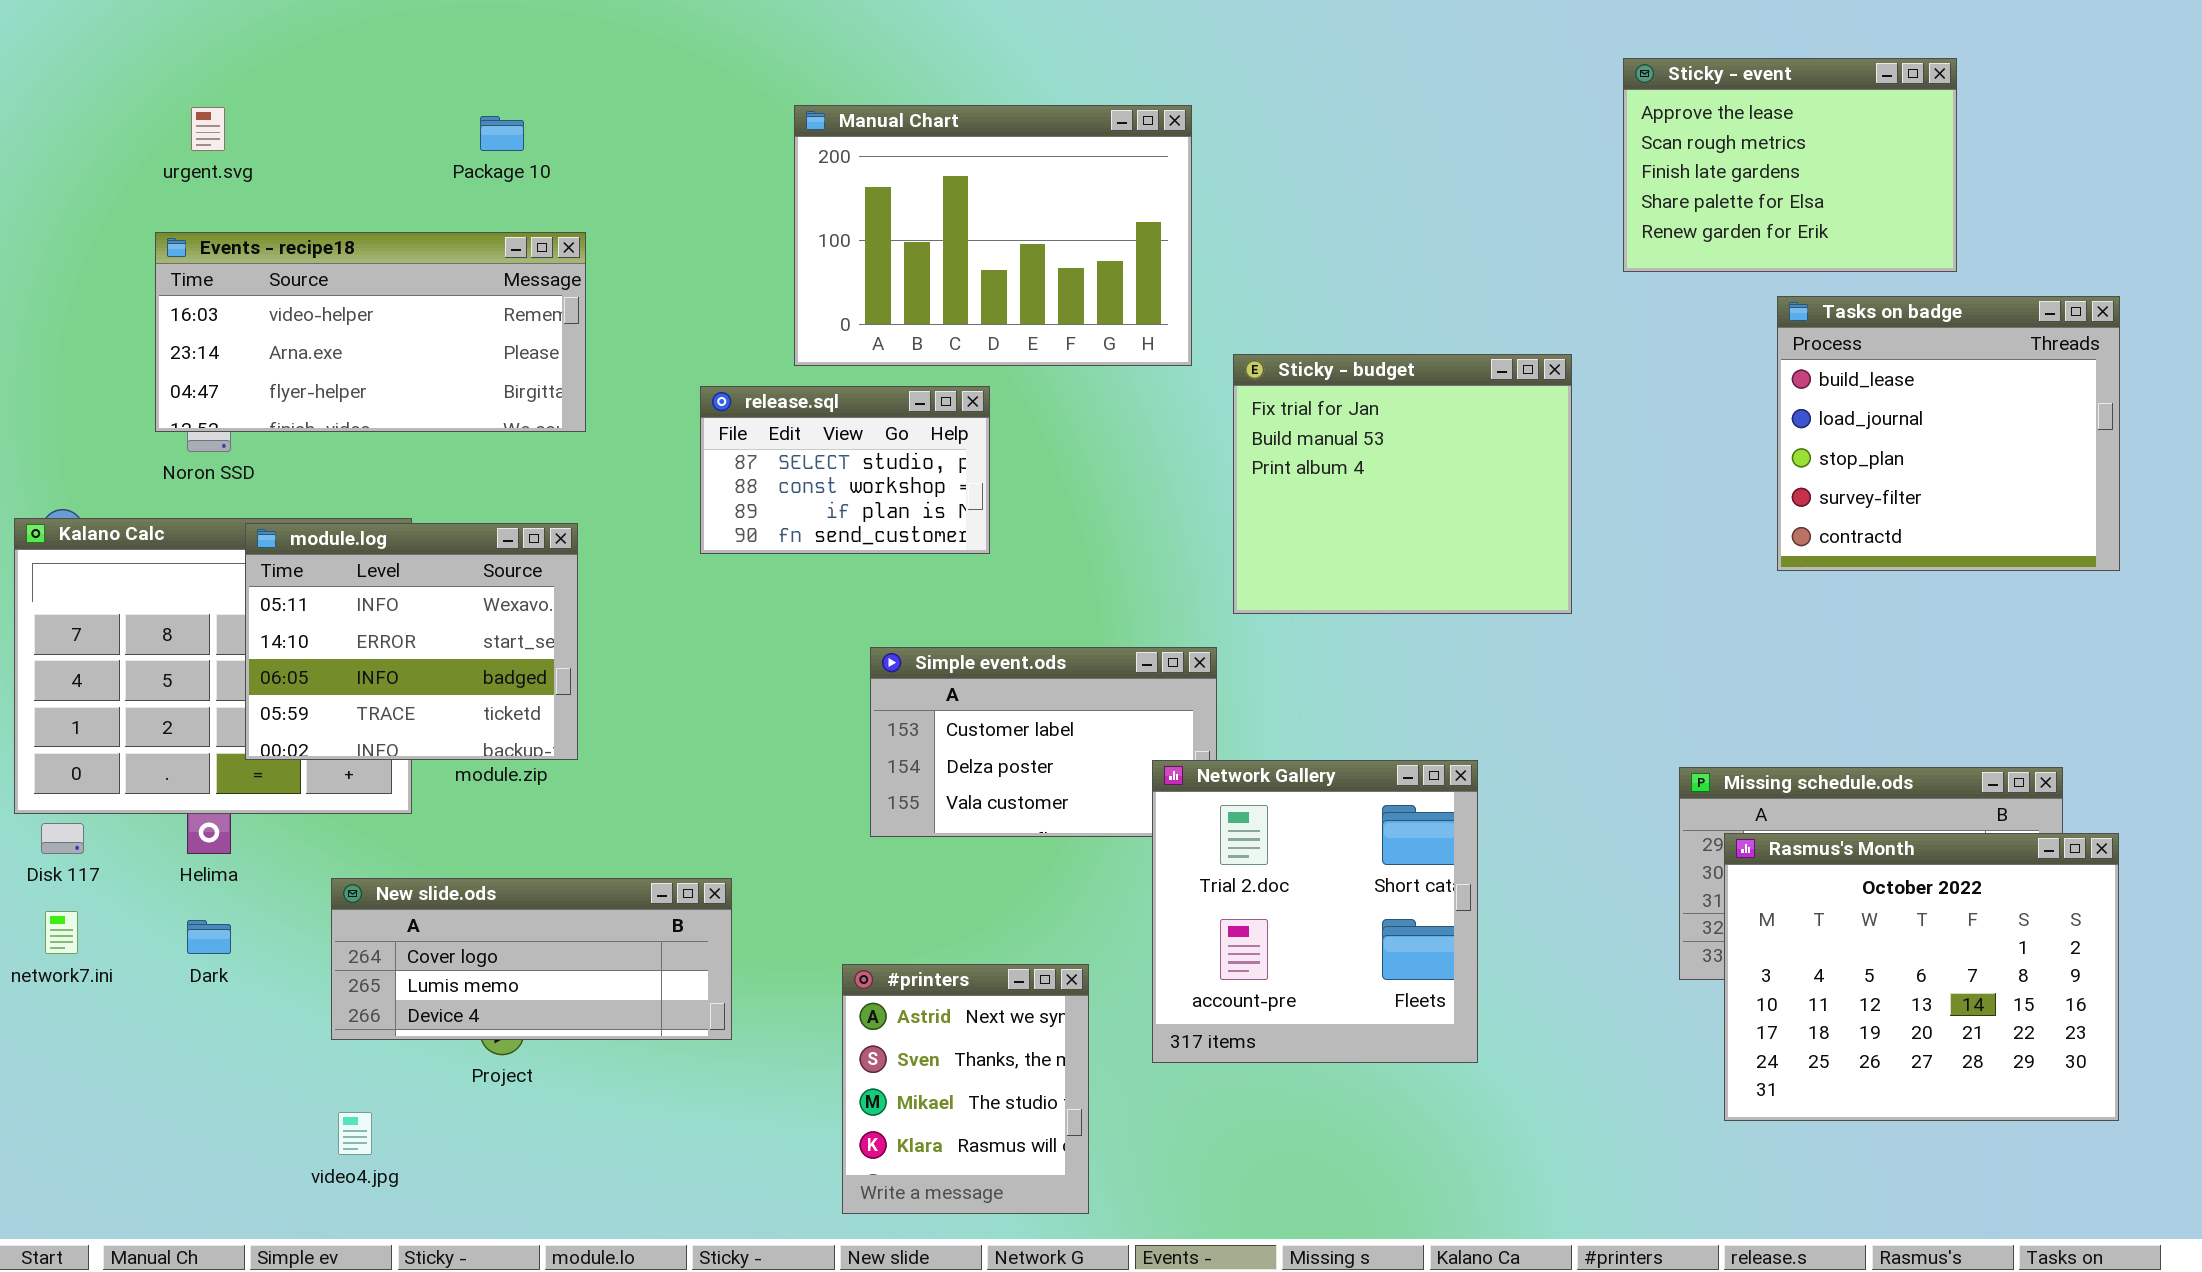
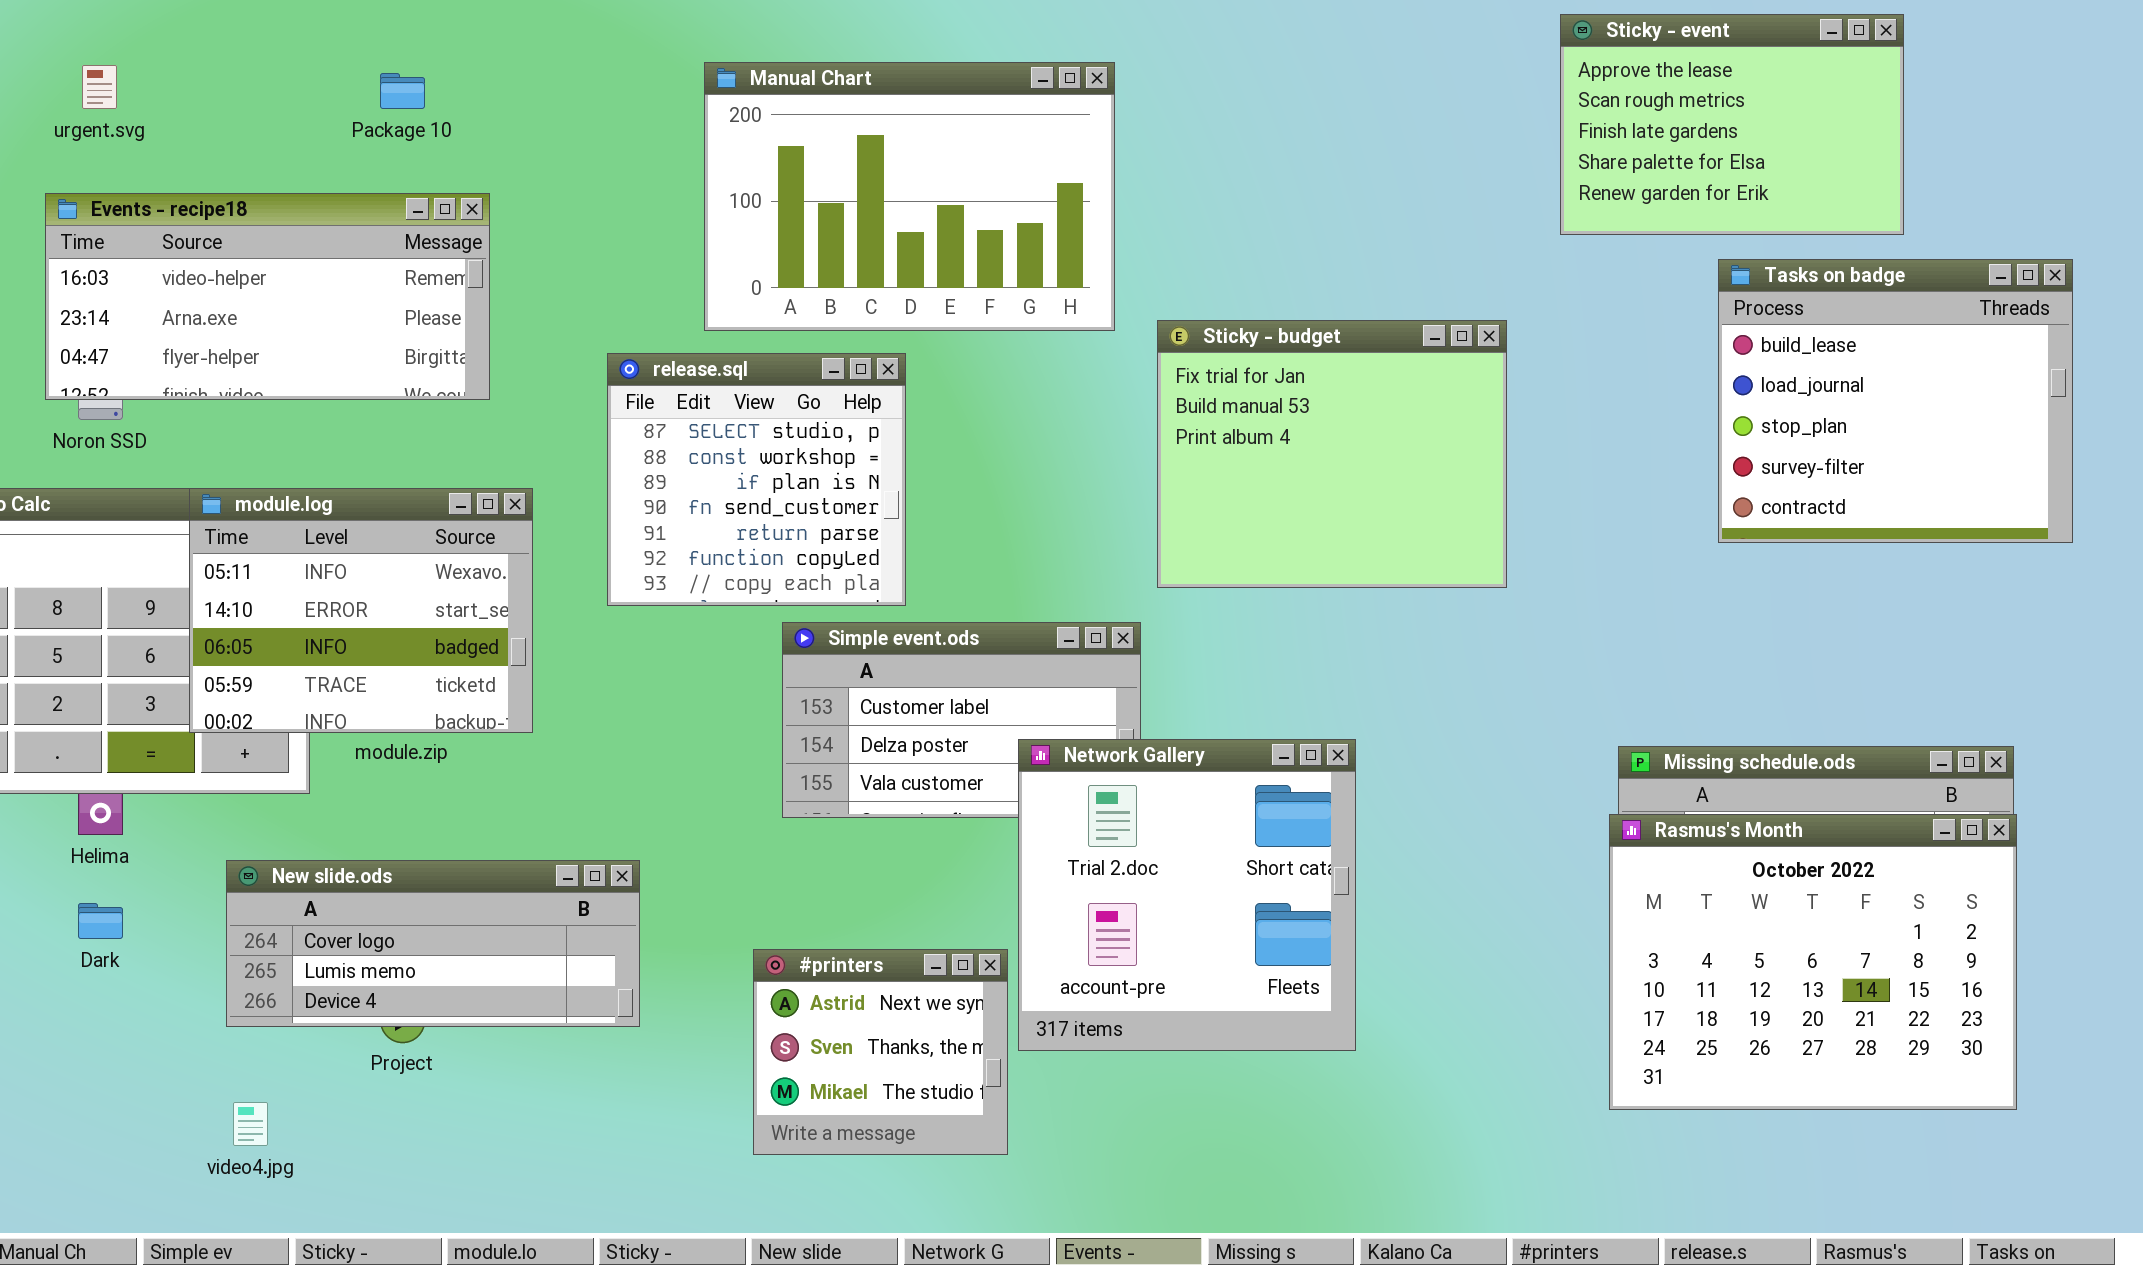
release.sql: [700,386,990,554] -> [607,353,906,606], resized
module.log: [245,523,578,760] -> [189,488,533,733], moved
Network Gallery: [1152,760,1478,1063] -> [1018,739,1356,1051], moved
Rasmus's Month: [1724,833,2119,1121] -> [1609,814,2017,1110], moved
#printers: [842,964,1089,1214] -> [753,949,1008,1155], resized

